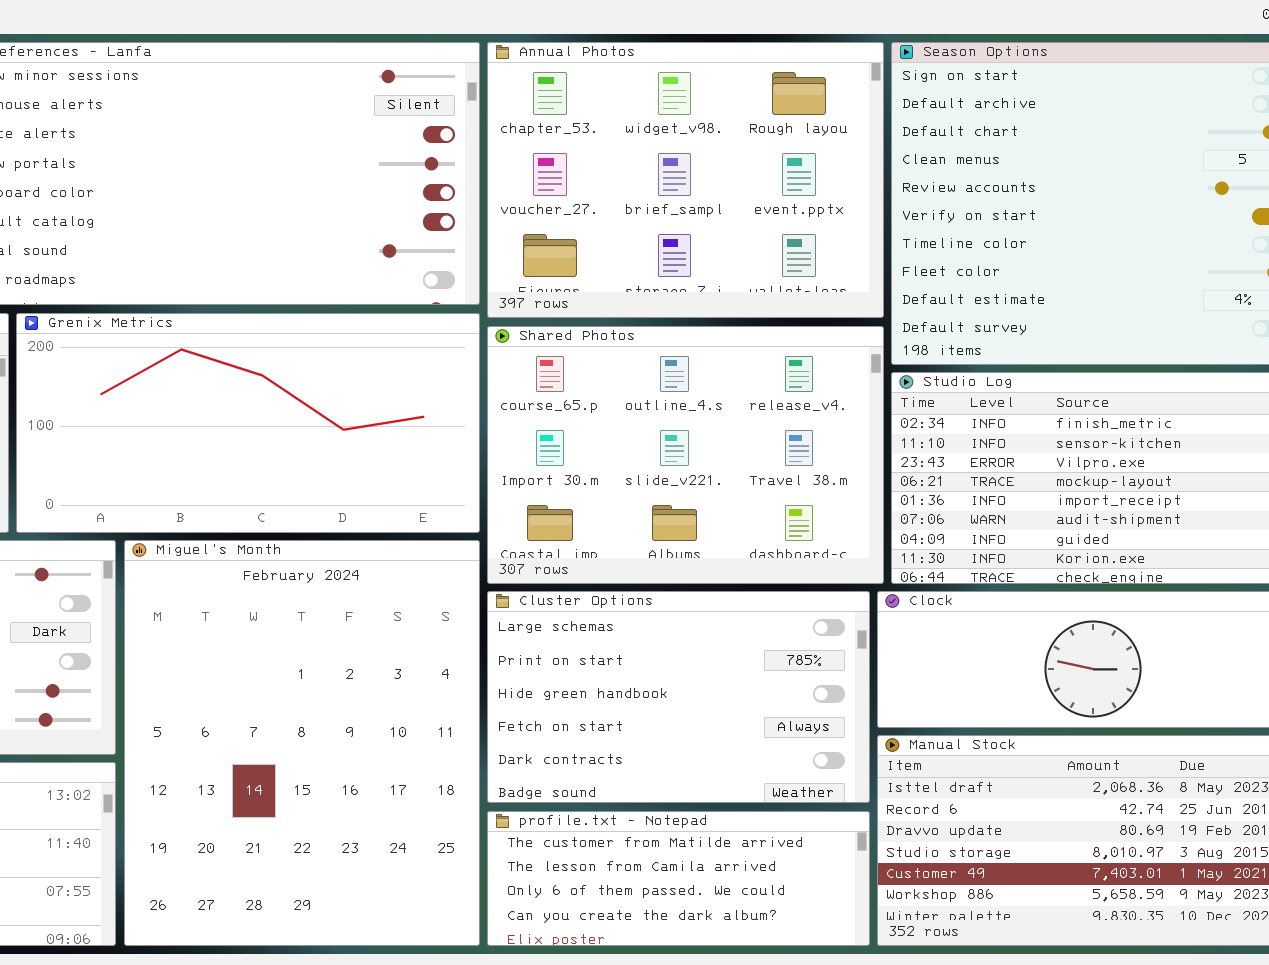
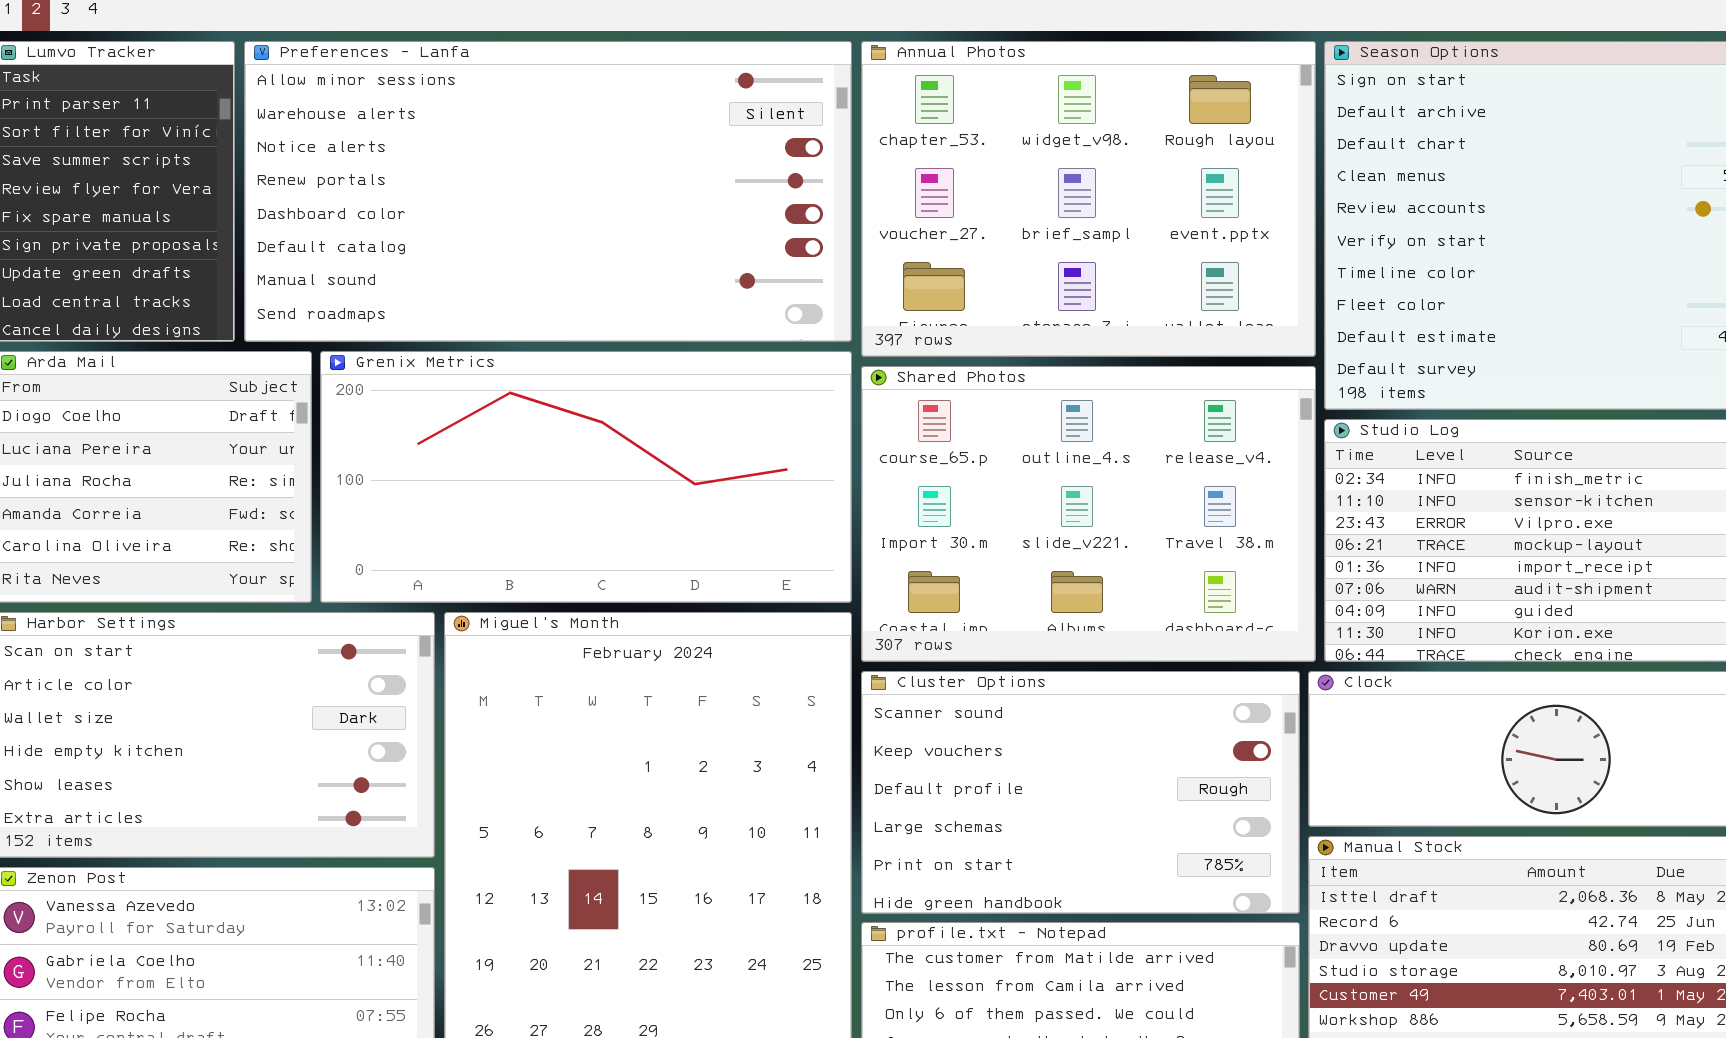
Cluster Options: [487,591,870,803] -> [861,671,1300,914], scrolled up 3 rows

